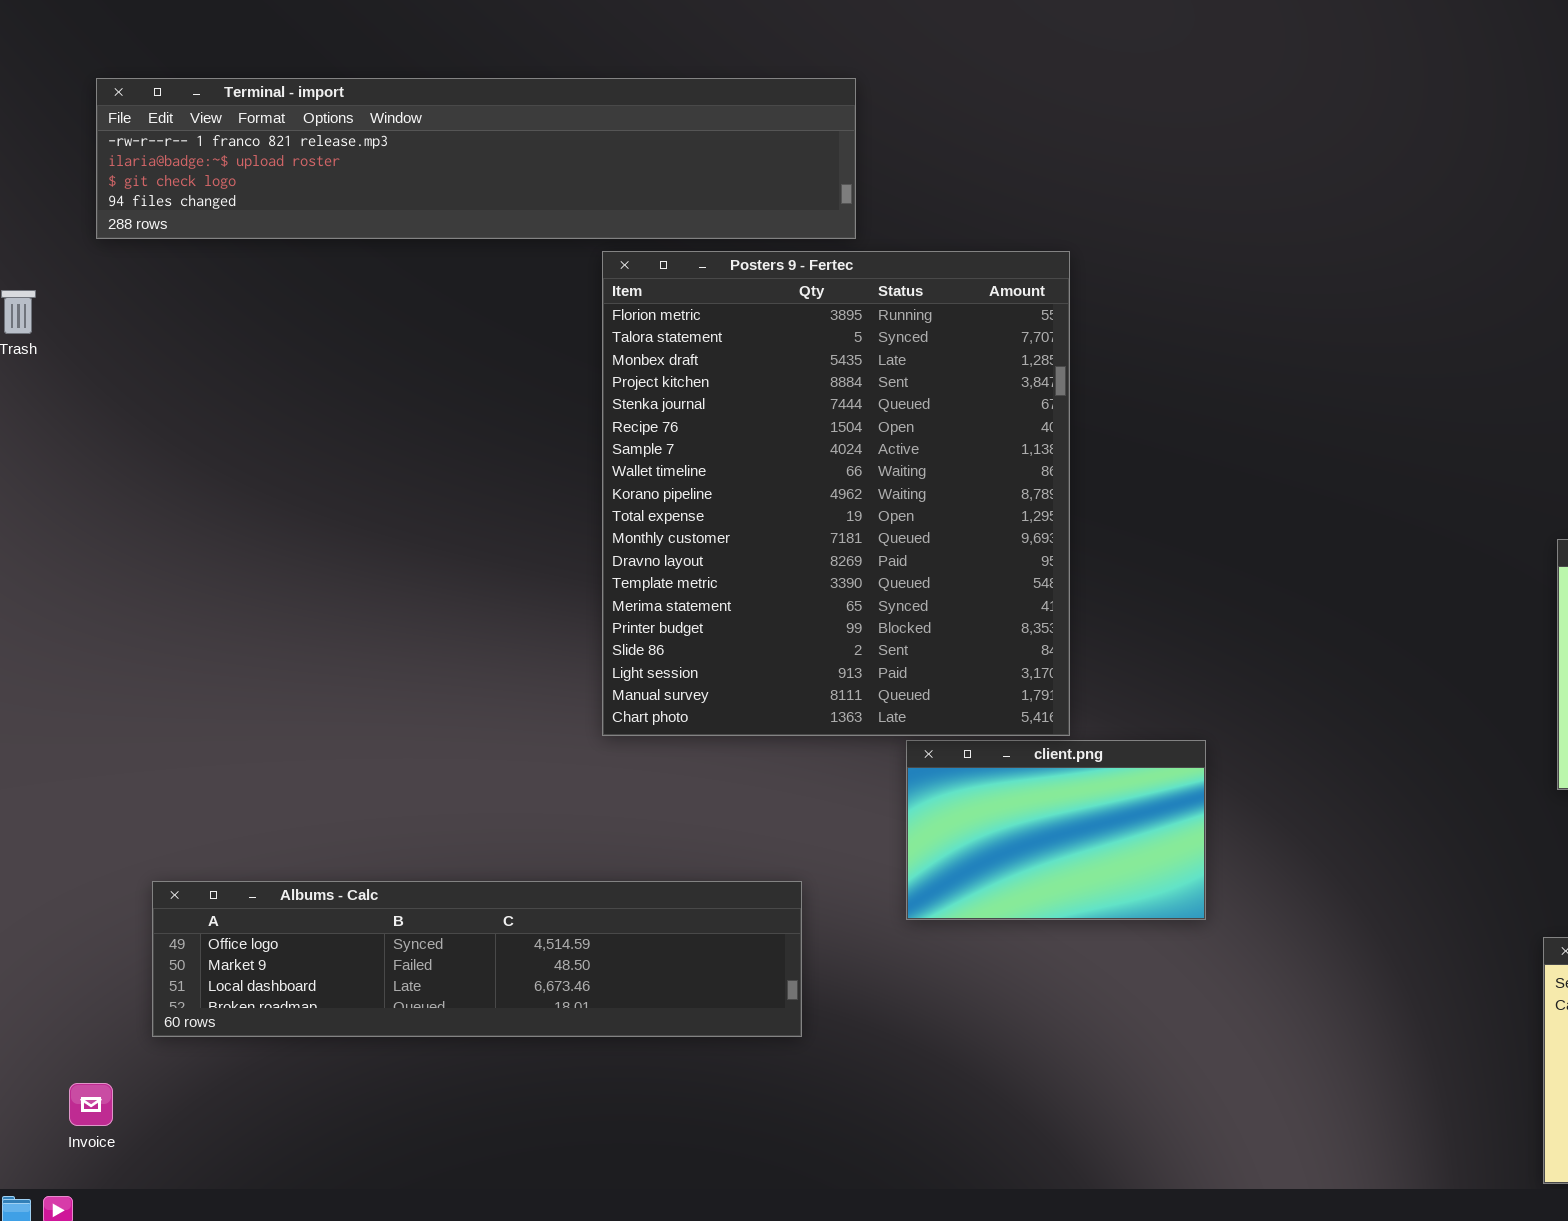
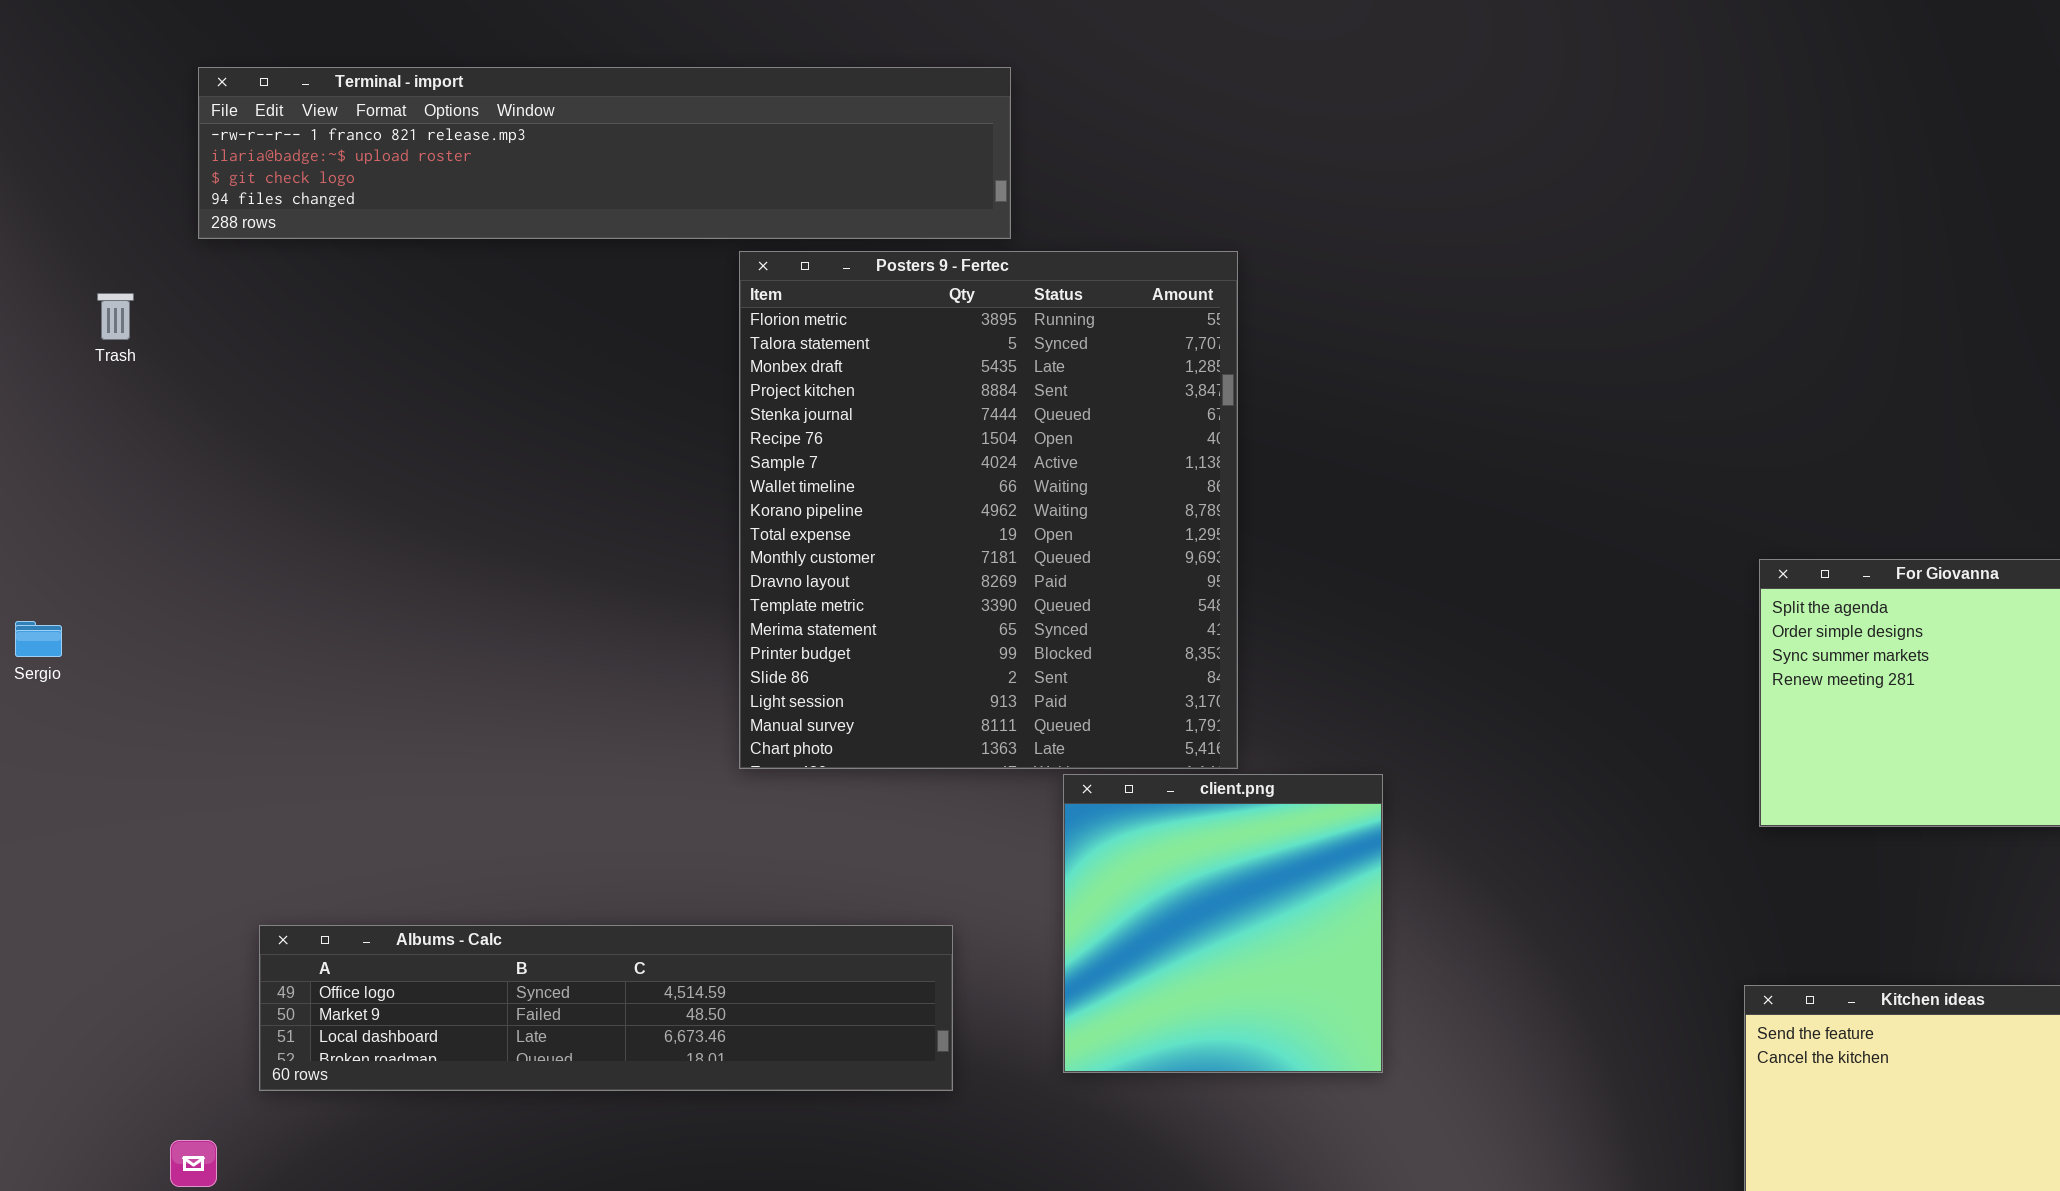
client.png: [906,740,1206,920] -> [1063,774,1383,1073], resized

